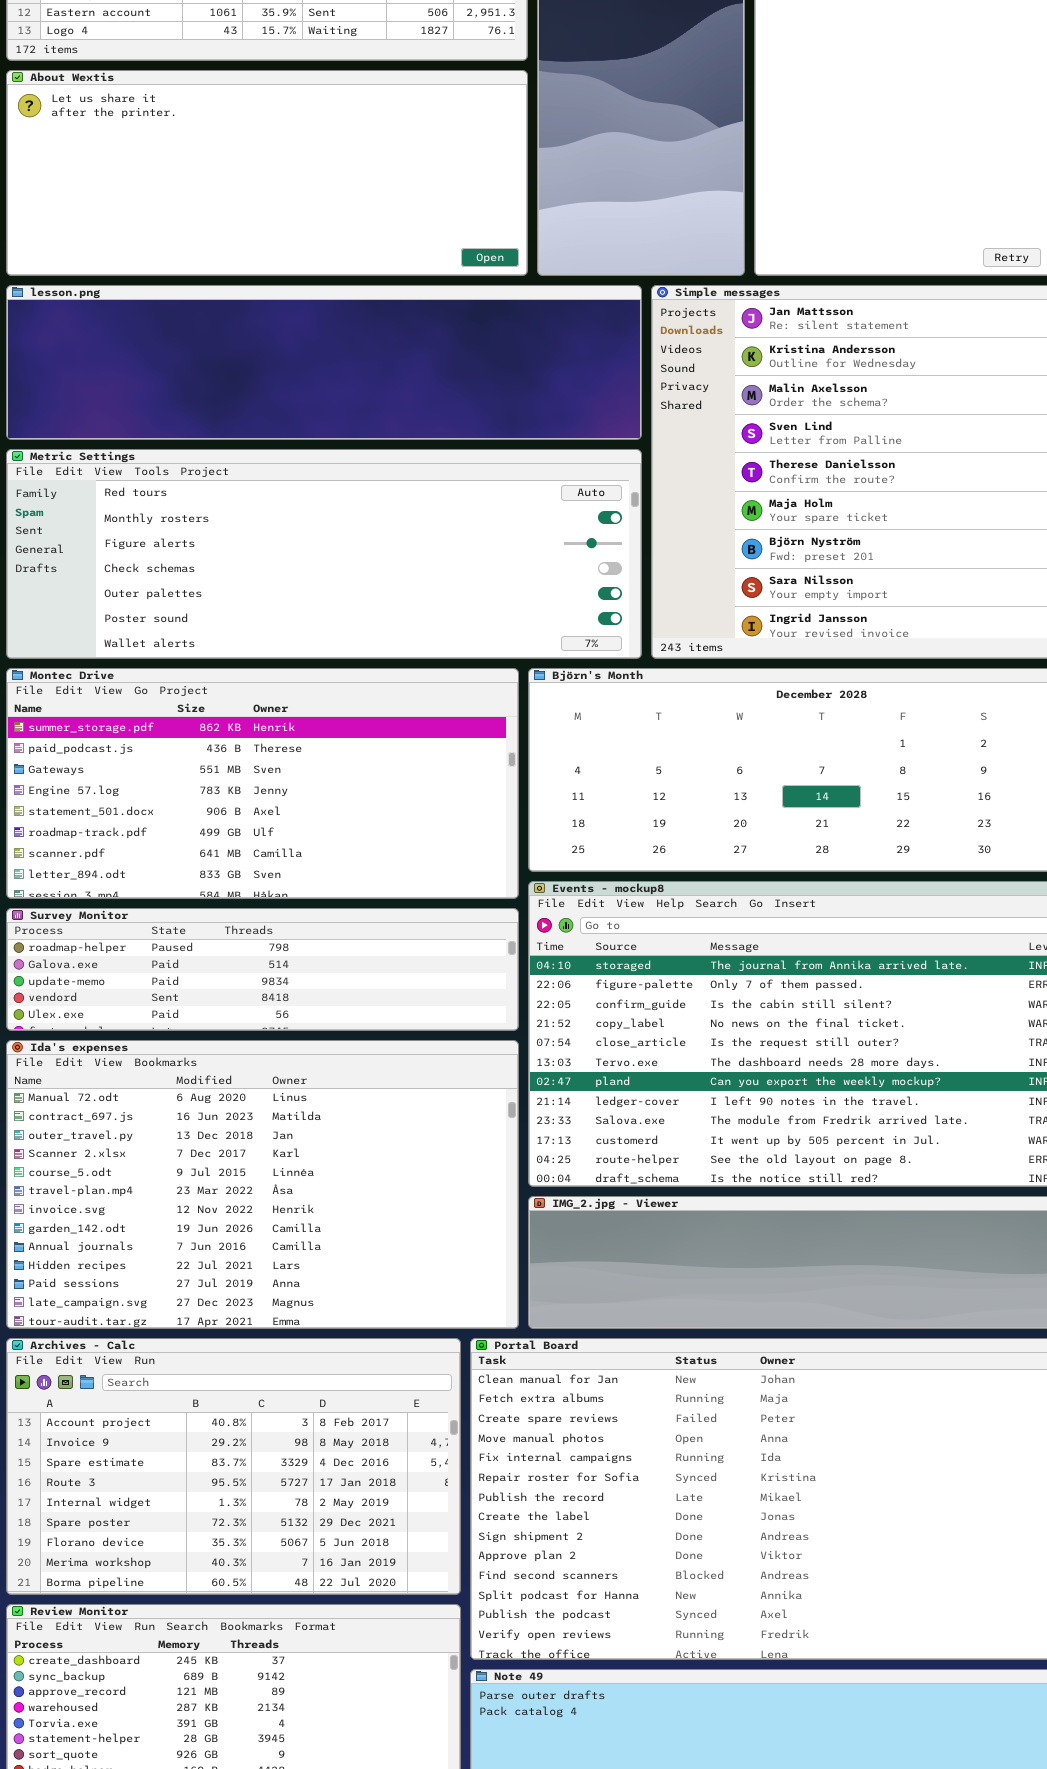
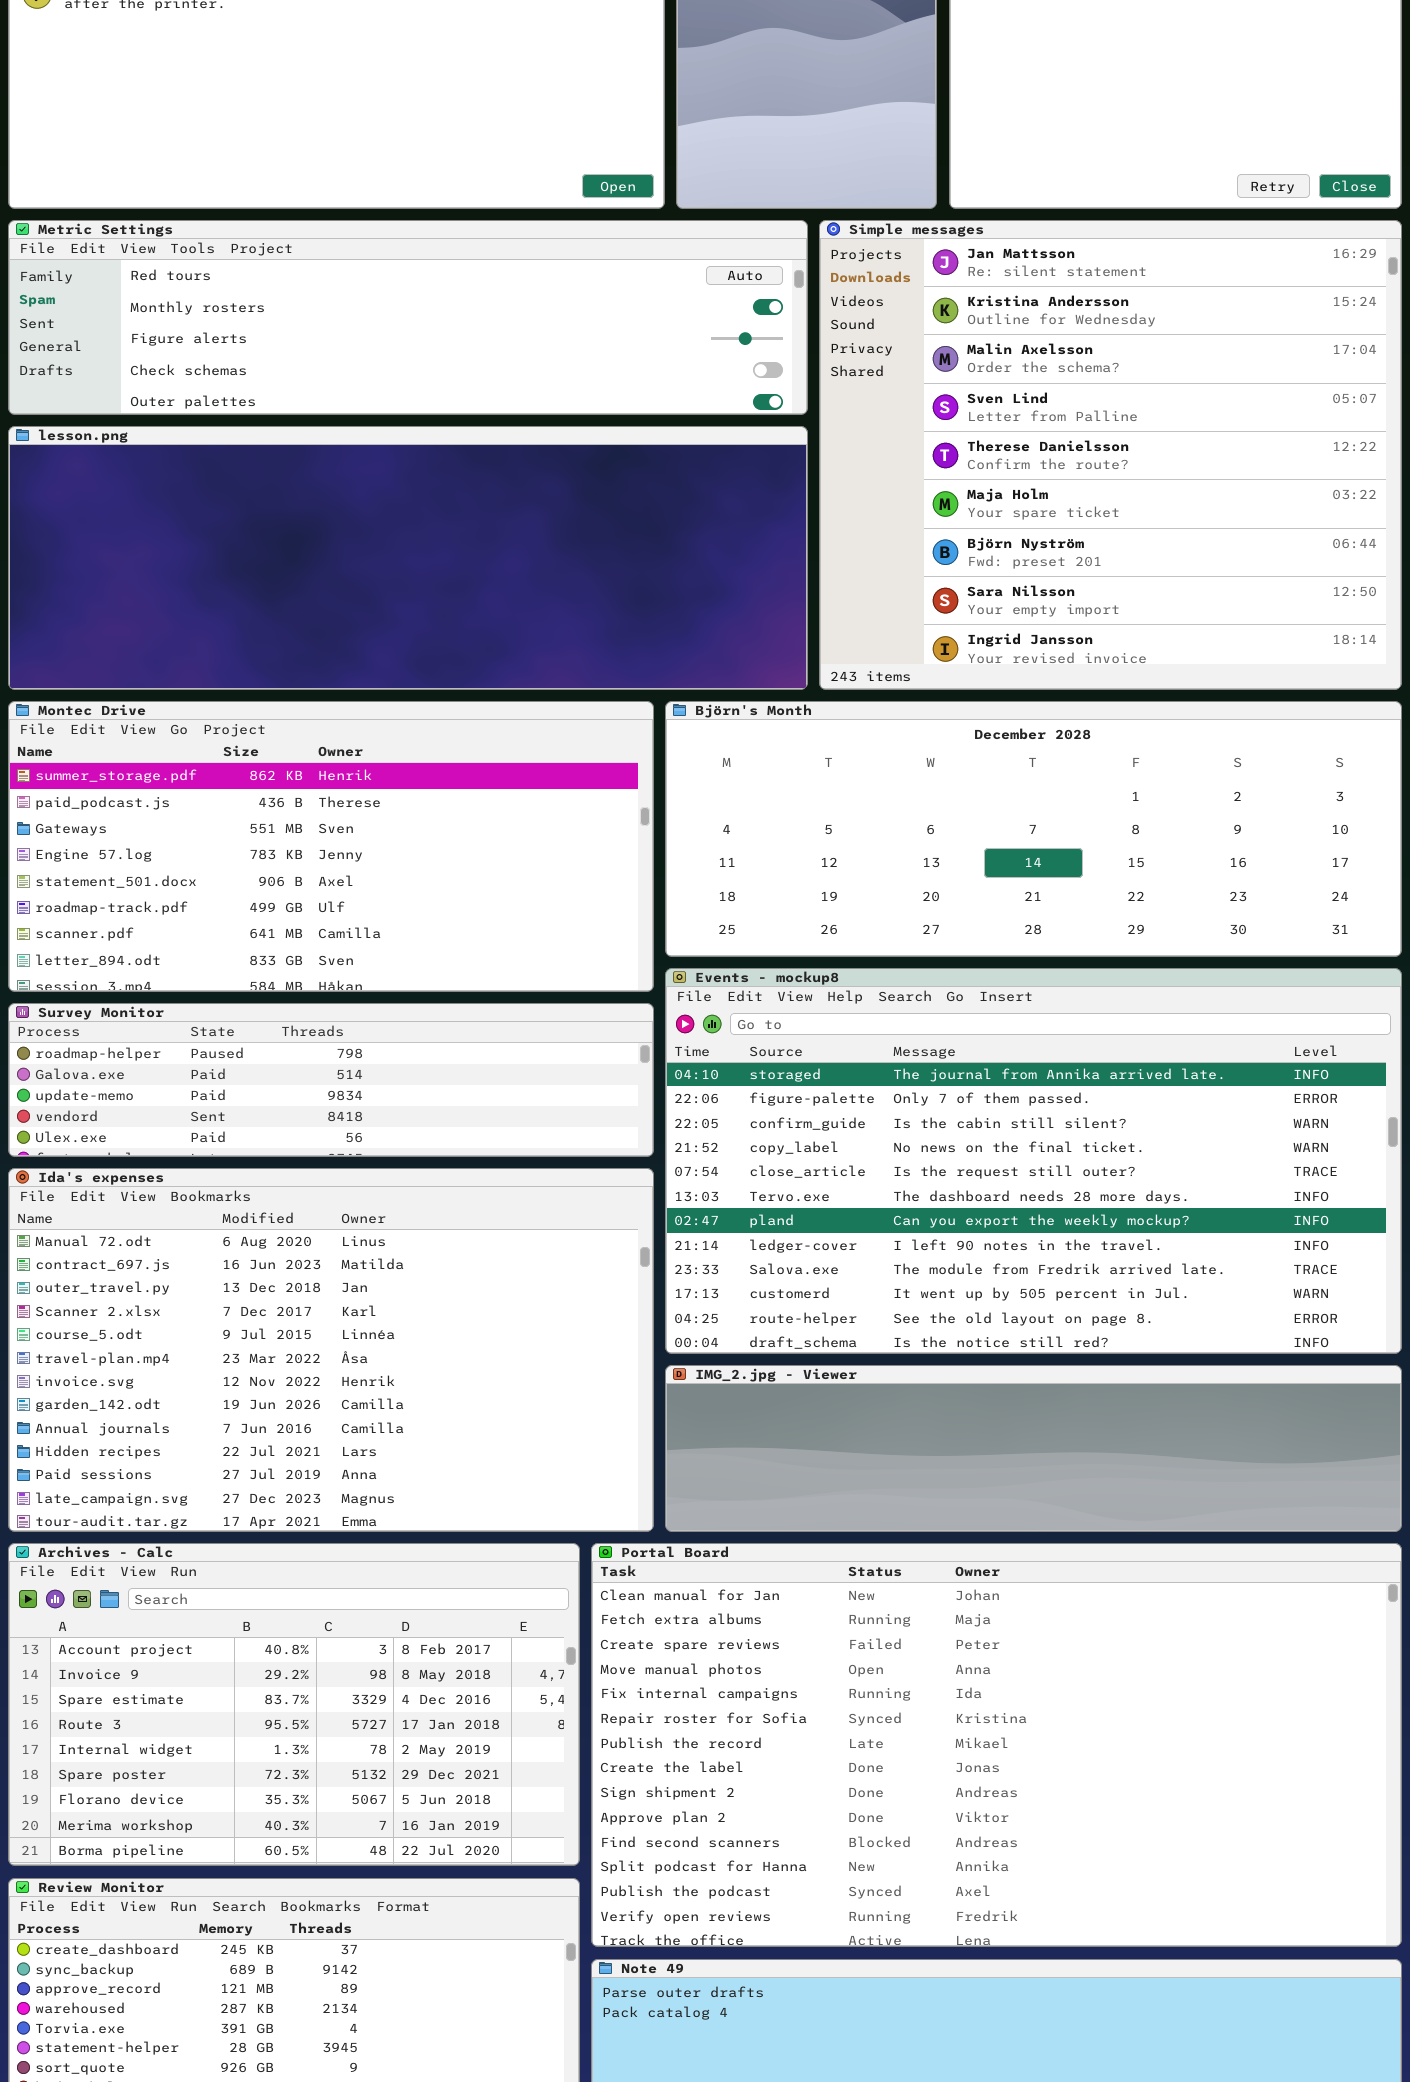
lesson.png: [6,285,642,440] -> [8,426,808,690], moved, resized
Metric Settings: [6,449,642,659] -> [8,220,808,415], moved, resized

